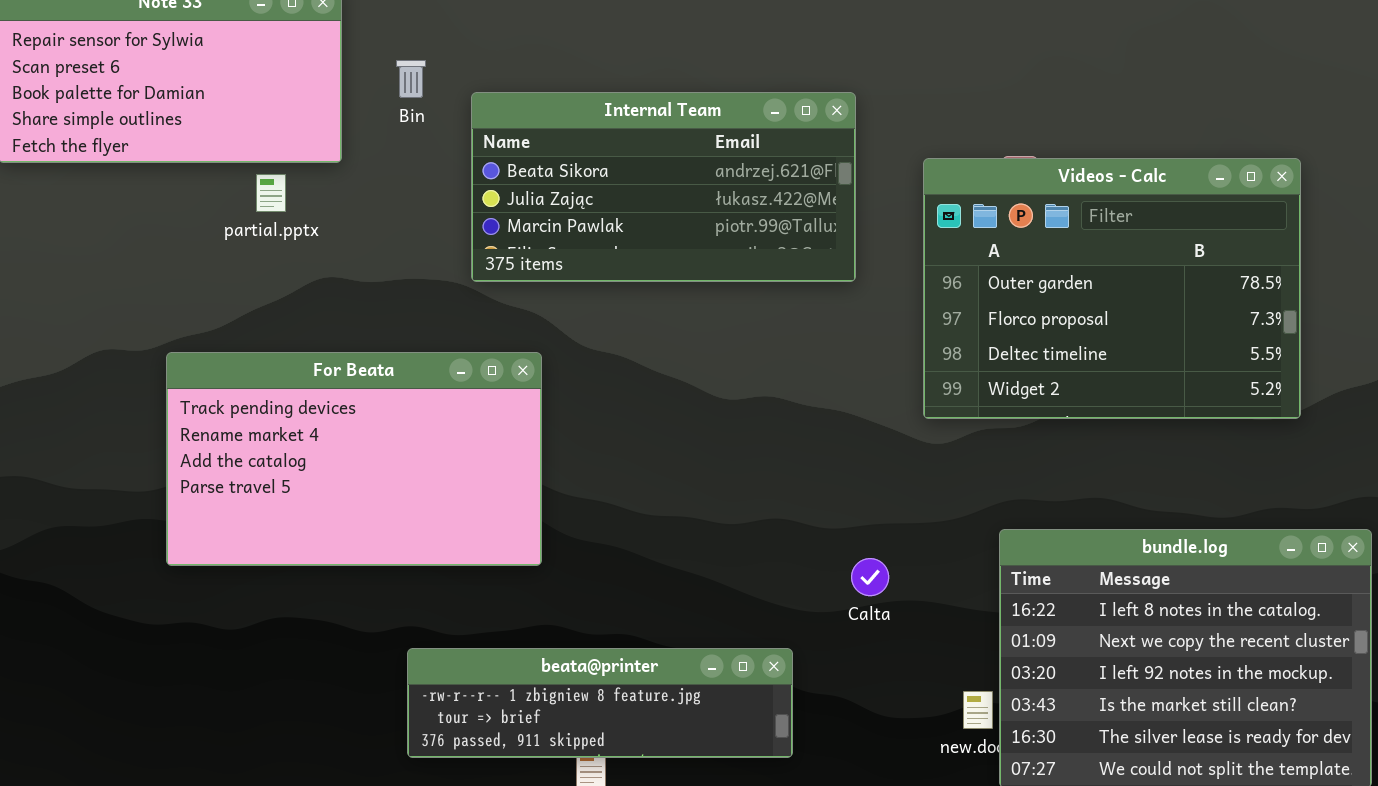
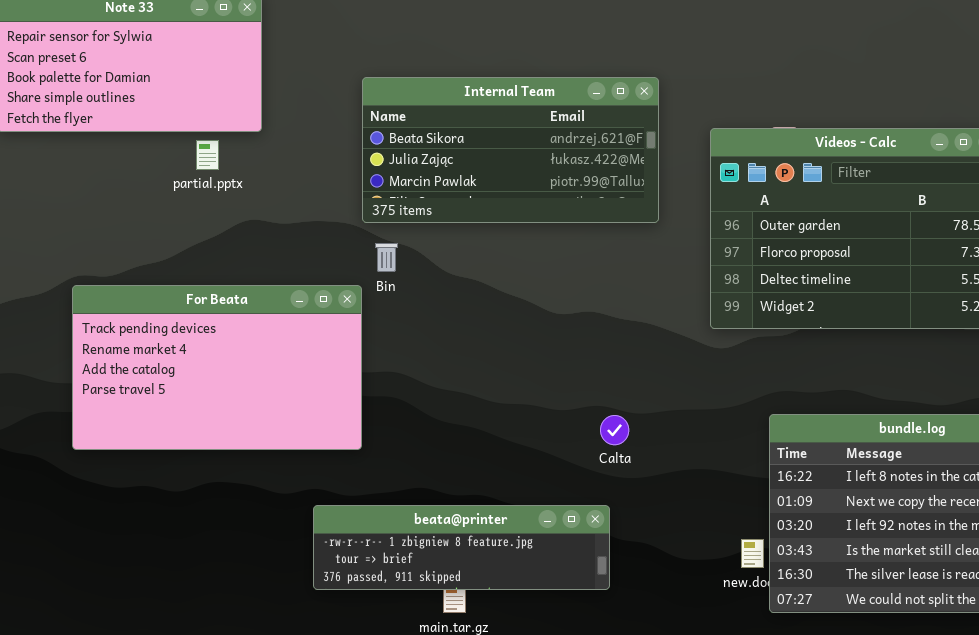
Bin: [396,60,426,98] -> [375,243,398,272], moved
For Beata: [166,352,542,566] -> [72,285,362,450], moved
Calta: [851,558,889,596] -> [600,415,629,445], moved

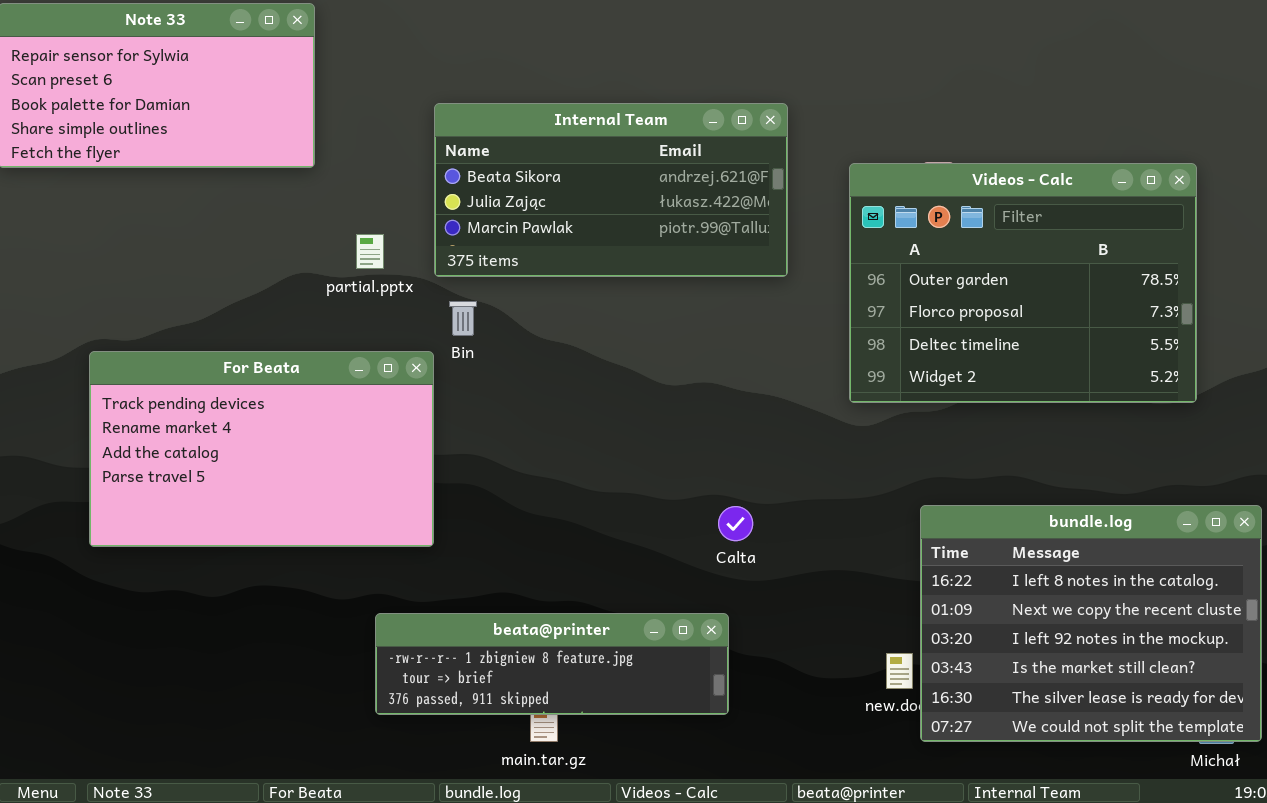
partial.pptx: [196,140,219,170] -> [356,234,384,269], moved

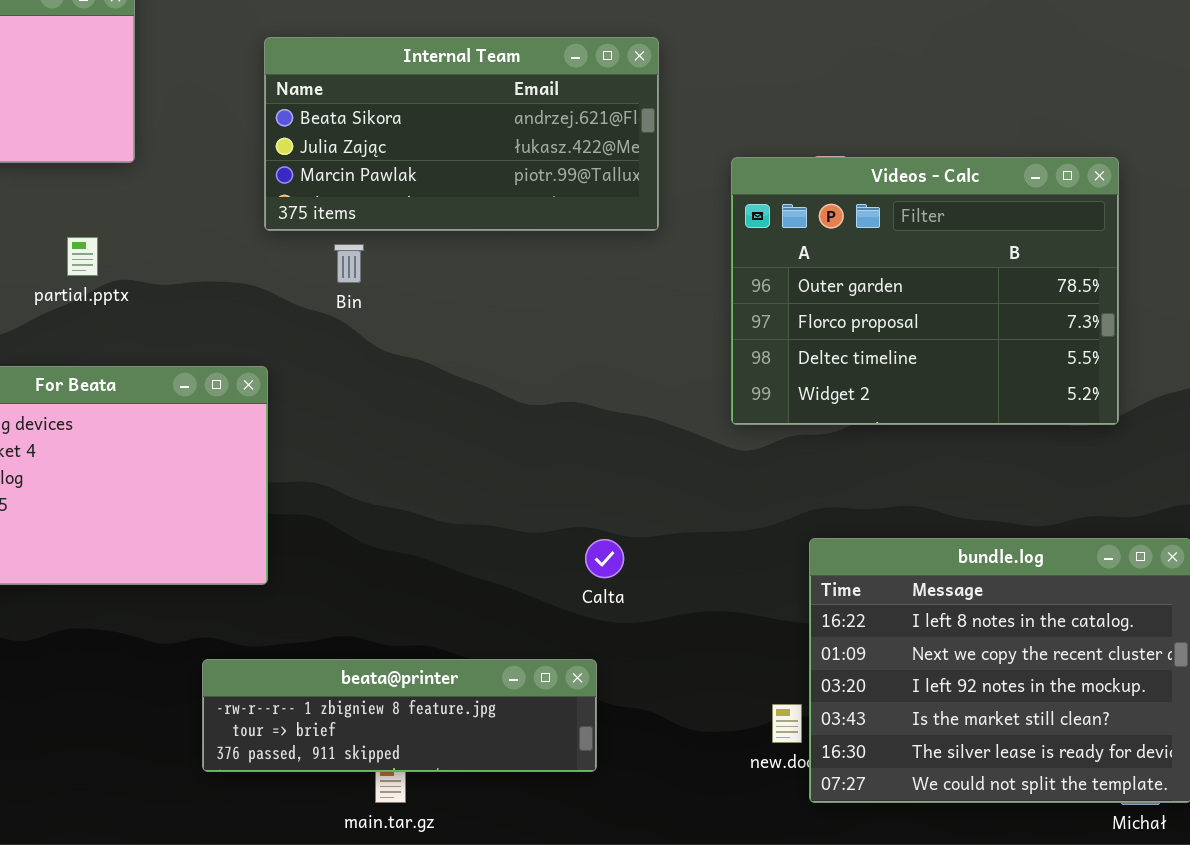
Internal Team: [434,103,788,277] -> [264,37,659,231], moved
partial.pptx: [356,234,384,269] -> [67,237,98,276], moved
Bin: [449,301,477,336] -> [334,244,364,283], moved

